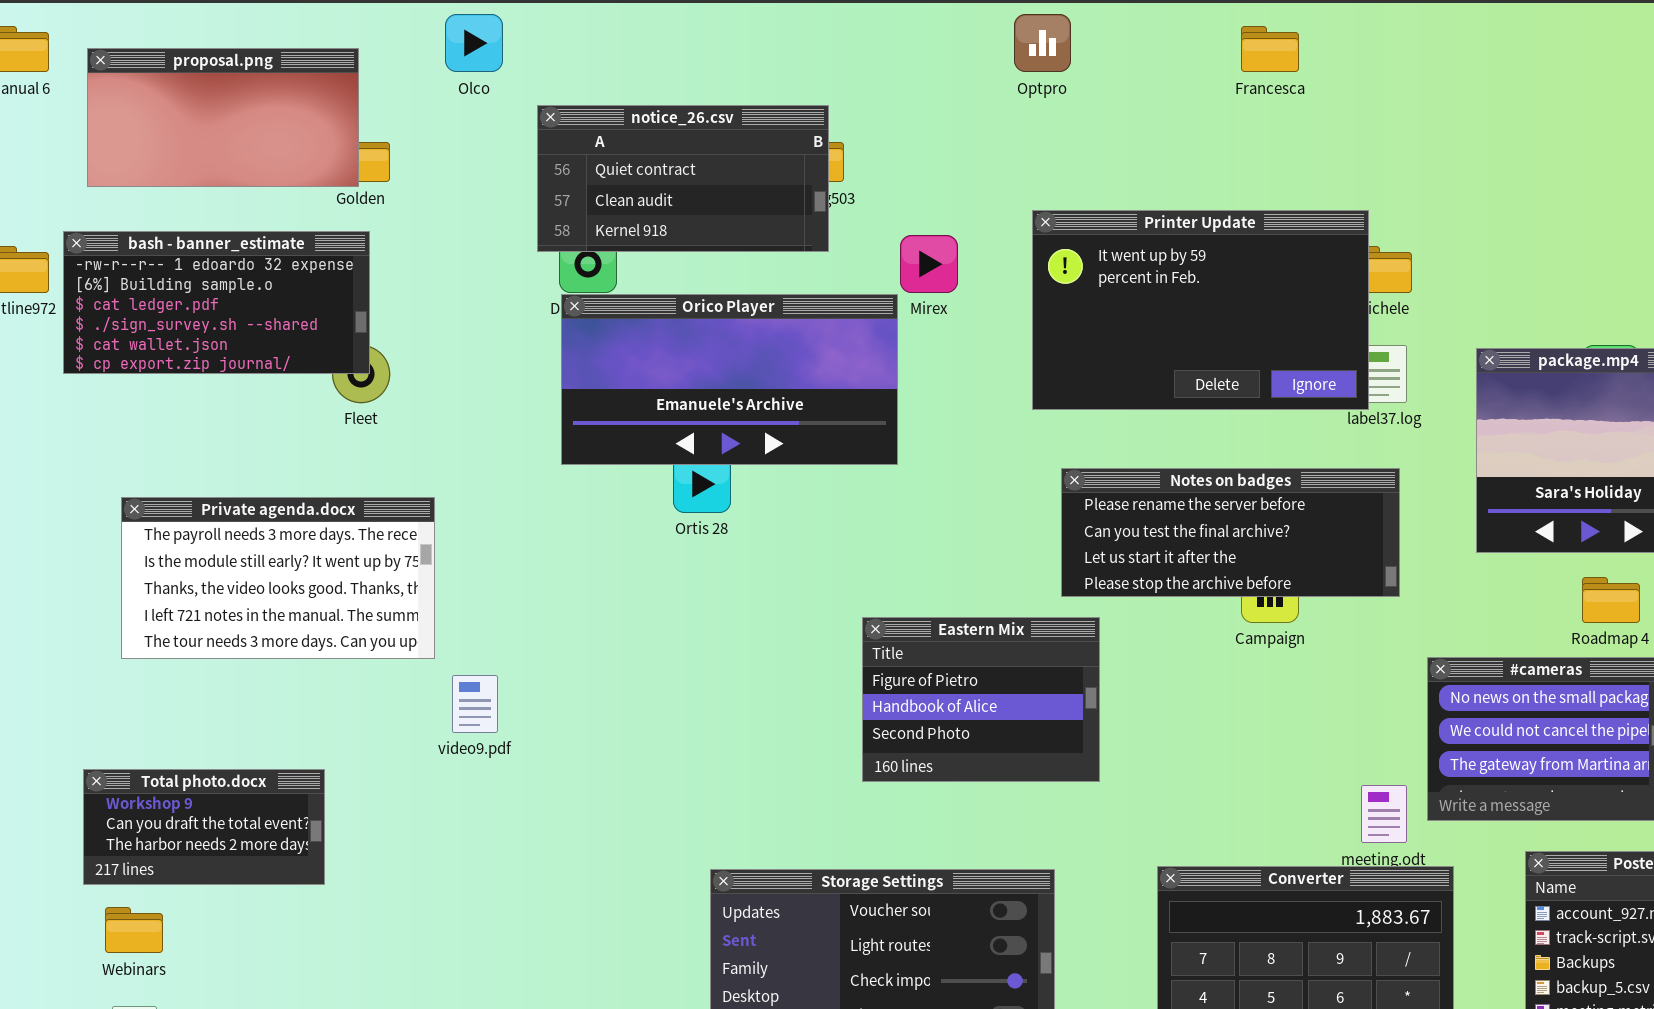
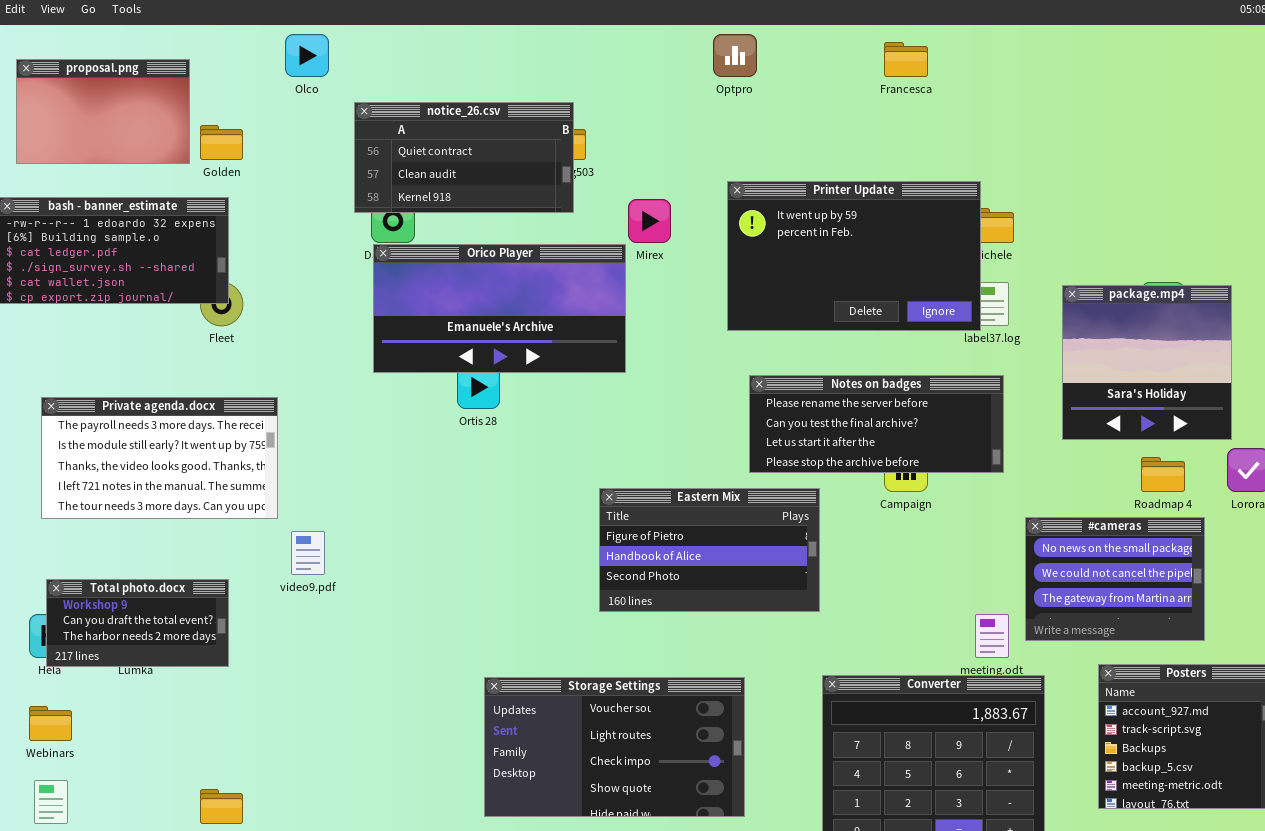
proposal.png: [87,48,359,187] -> [16,59,190,164], resized
Eastern Mix: [862,617,1100,782] -> [599,488,820,612], resized
Total photo.docx: [83,769,325,885] -> [46,579,229,667], moved

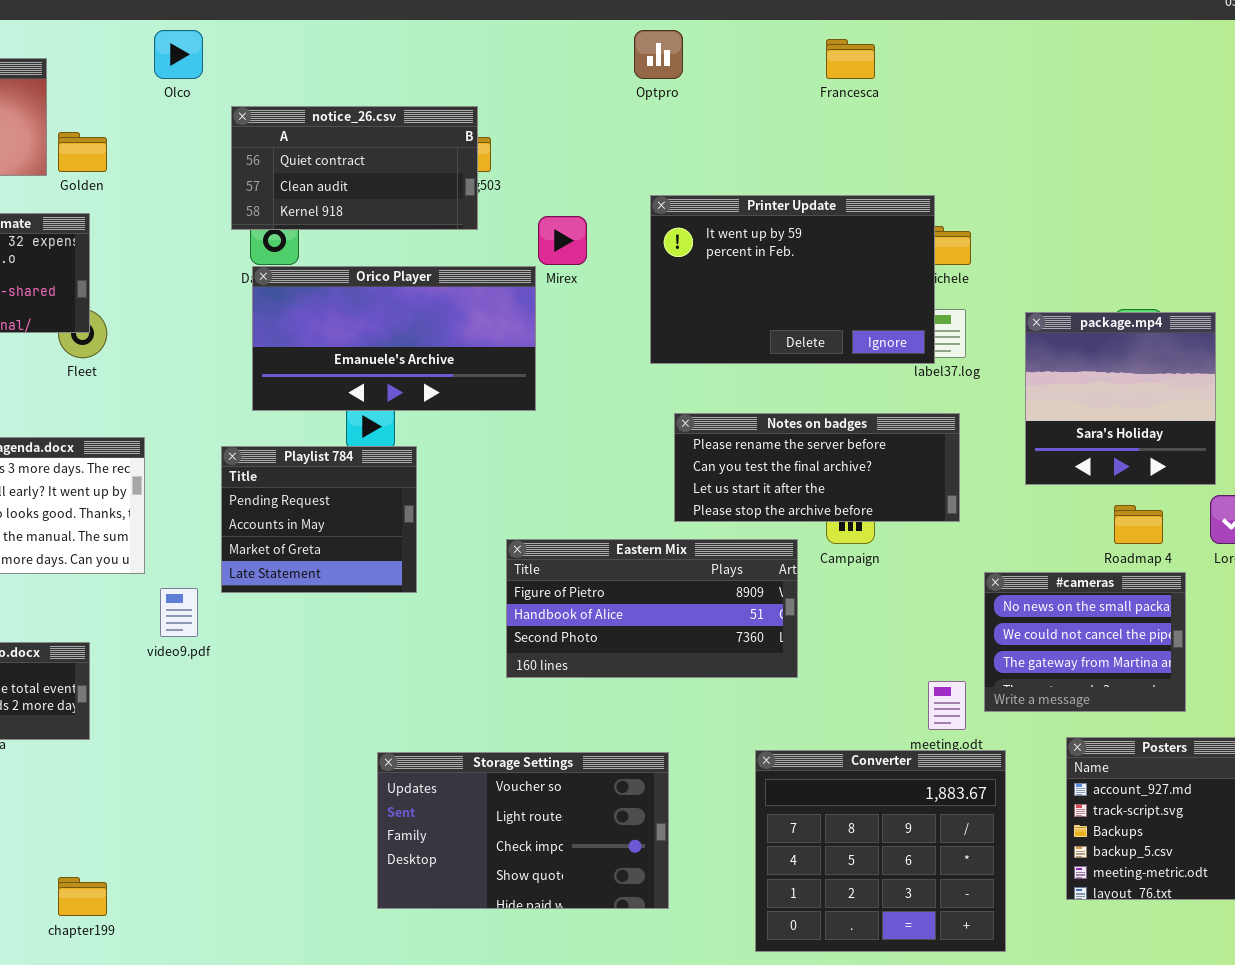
Playlist 784: none -> [221,446,417,593], opened
Eastern Mix: [599,488,820,612] -> [506,539,798,678], resized

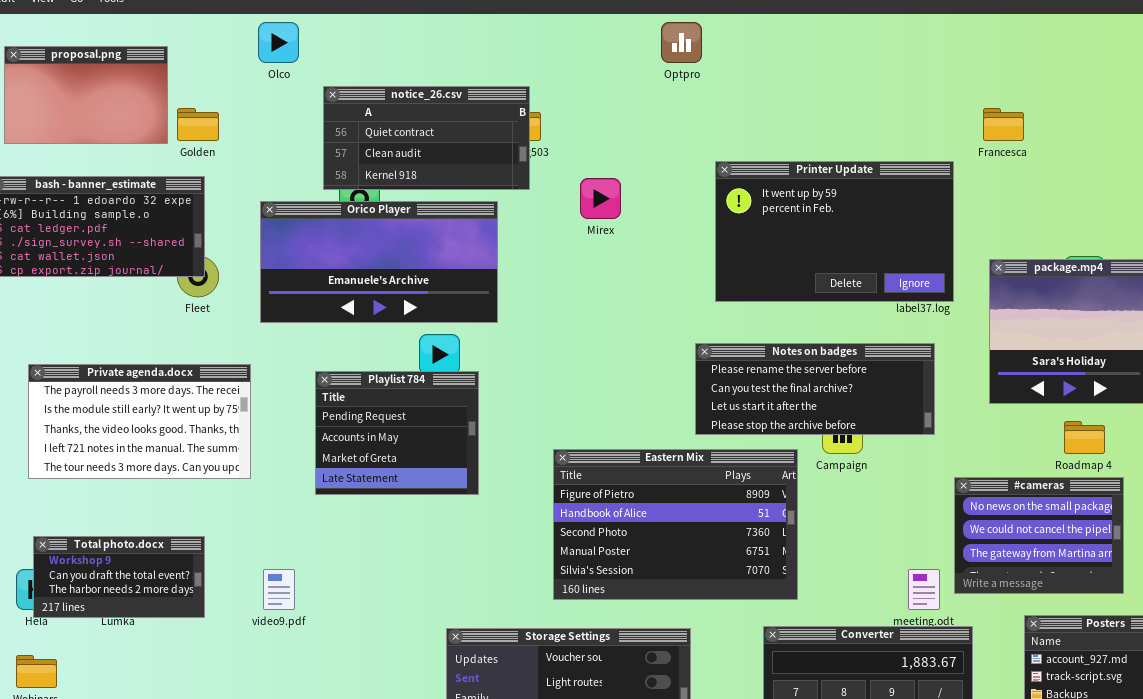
Francesca: [826,39,875,79] -> [983,108,1024,141], moved
Printer Update: [650,195,935,364] -> [715,161,954,302], moved
Orico Player: [252,266,536,411] -> [260,201,498,323], moved
Eastern Mix: [506,539,798,678] -> [553,449,798,600], resized
video9.pdf: [160,588,198,637] -> [263,569,295,610], moved

